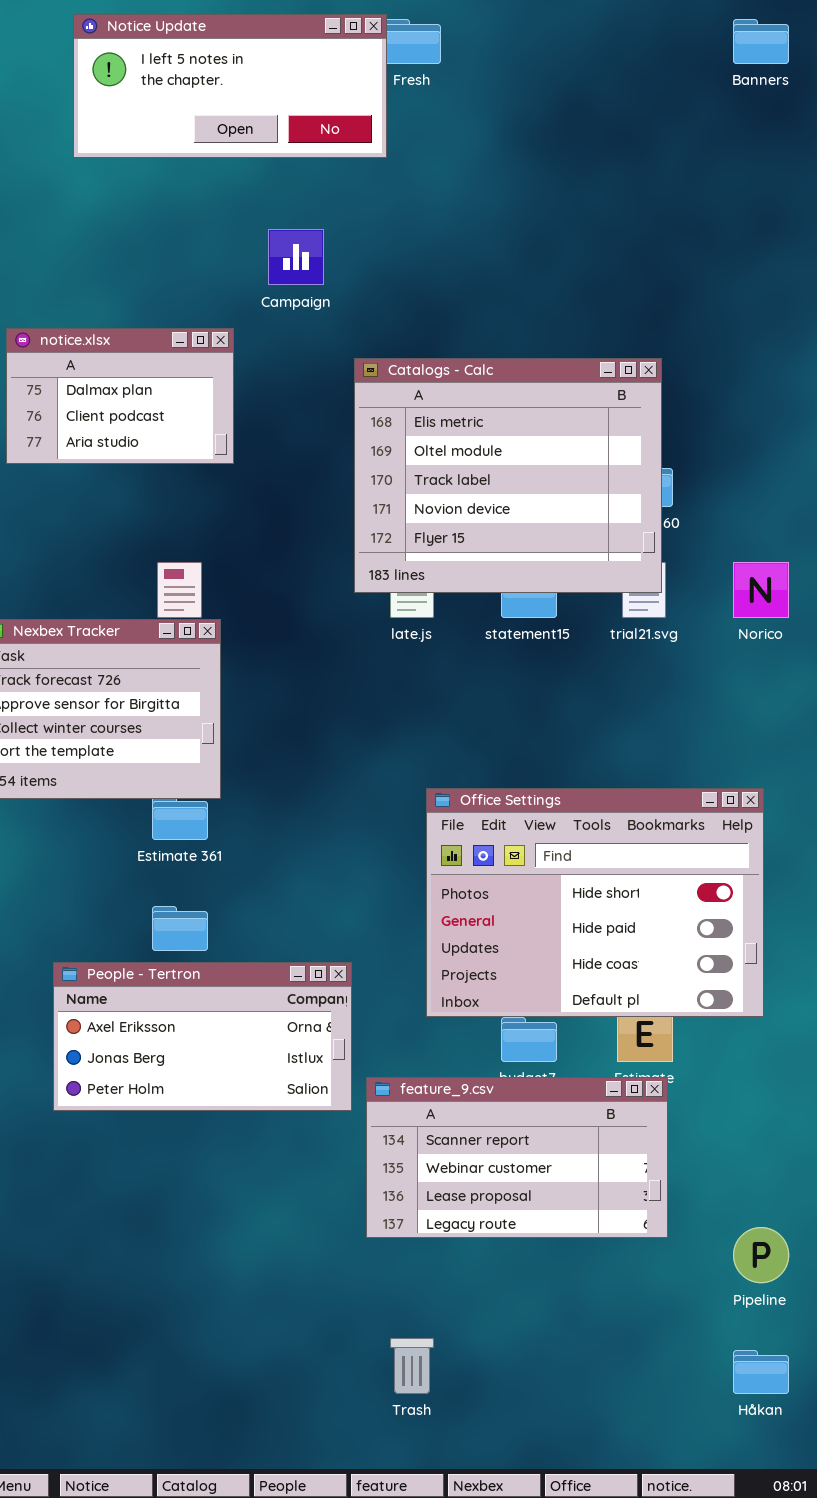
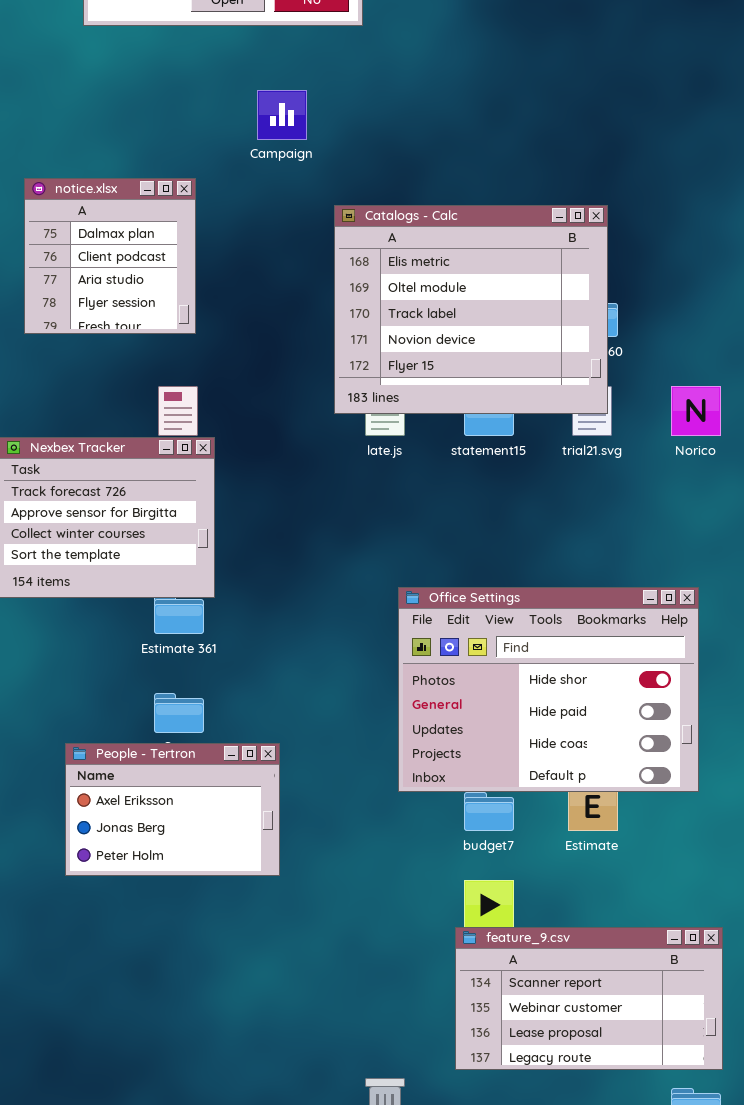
notice.xlsx: [6,328,234,464] -> [24,178,196,334], resized
People - Tertron: [53,962,352,1111] -> [65,743,280,876], resized
feature_9.csv: [366,1077,668,1238] -> [455,927,723,1070], moved

